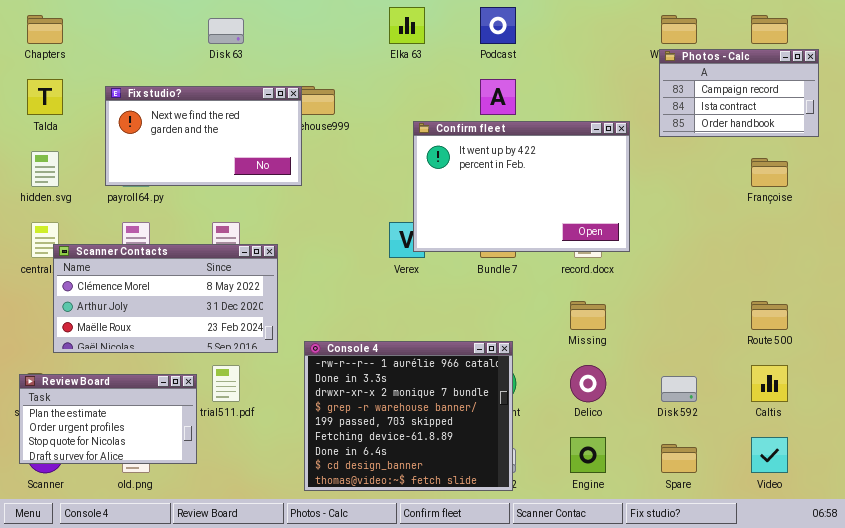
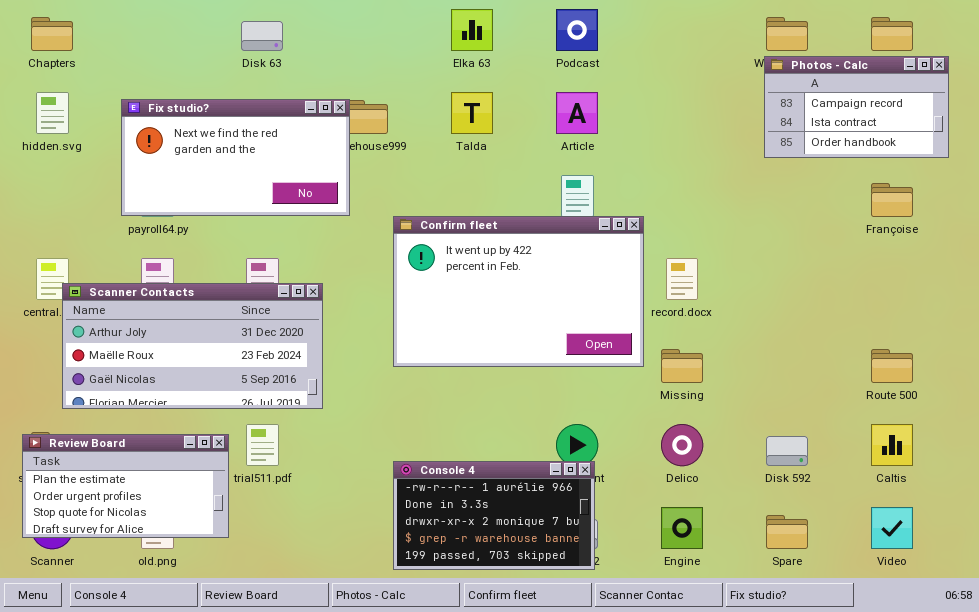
Talda: [27,79,63,115] -> [451,92,493,134], moved
Confirm fleet: [413,121,630,252] -> [393,216,644,367], moved
hidden.svg: [31,151,59,187] -> [36,92,69,134], moved
Scanner Contacts: [53,244,278,353] -> [62,283,323,409], scrolled down 1 row
Console 4: [304,341,513,491] -> [393,461,595,570], resized

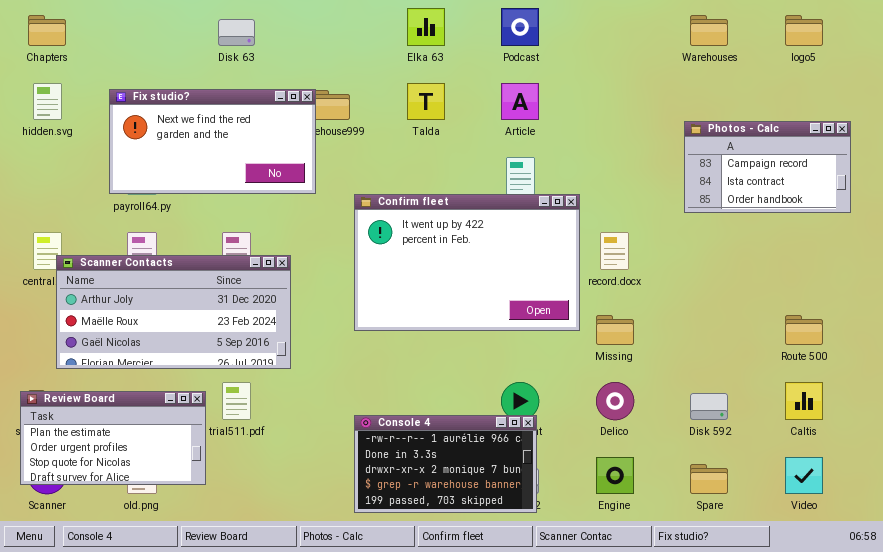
Photos - Calc: [764,56,949,158] -> [684,121,851,213], moved

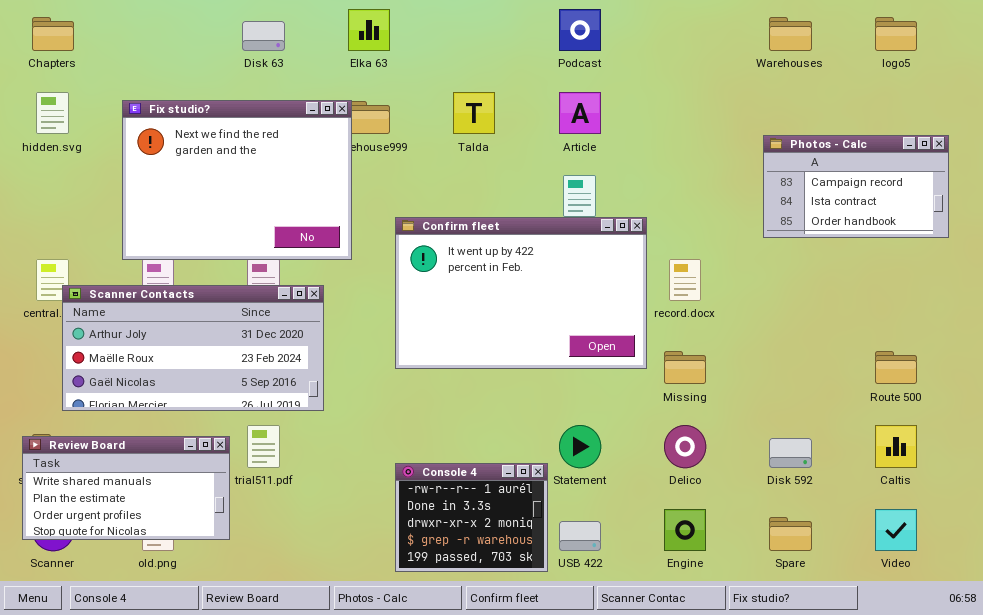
Elka 63: [407,8,445,46] -> [348,9,390,51], moved
Fix studio?: [109,89,316,194] -> [122,100,352,260], resized
Review Board: [20,391,206,485] -> [22,436,230,540], scrolled up 1 row
Console 4: [354,415,537,513] -> [395,463,548,572], resized

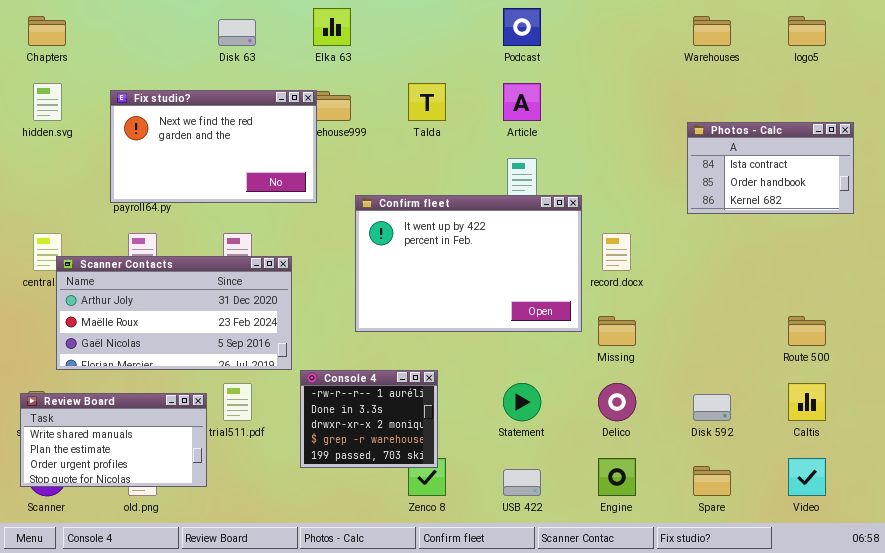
Fix studio?: [122,100,352,260] -> [110,90,317,203], resized
Photos - Calc: [763,135,949,238] -> [687,122,854,214], scrolled down 1 row
Console 4: [395,463,548,572] -> [300,370,438,468], moved

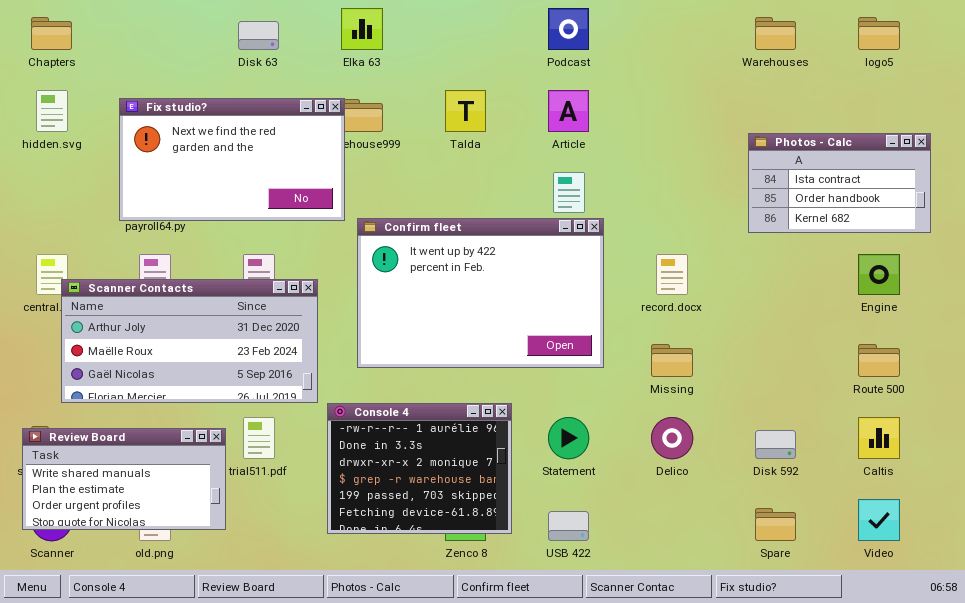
Confirm fleet: [355,195,582,332] -> [357,218,604,368], moved
Console 4: [300,370,438,468] -> [327,403,512,534], resized
Engine: [598,458,636,496] -> [858,254,900,295], moved

